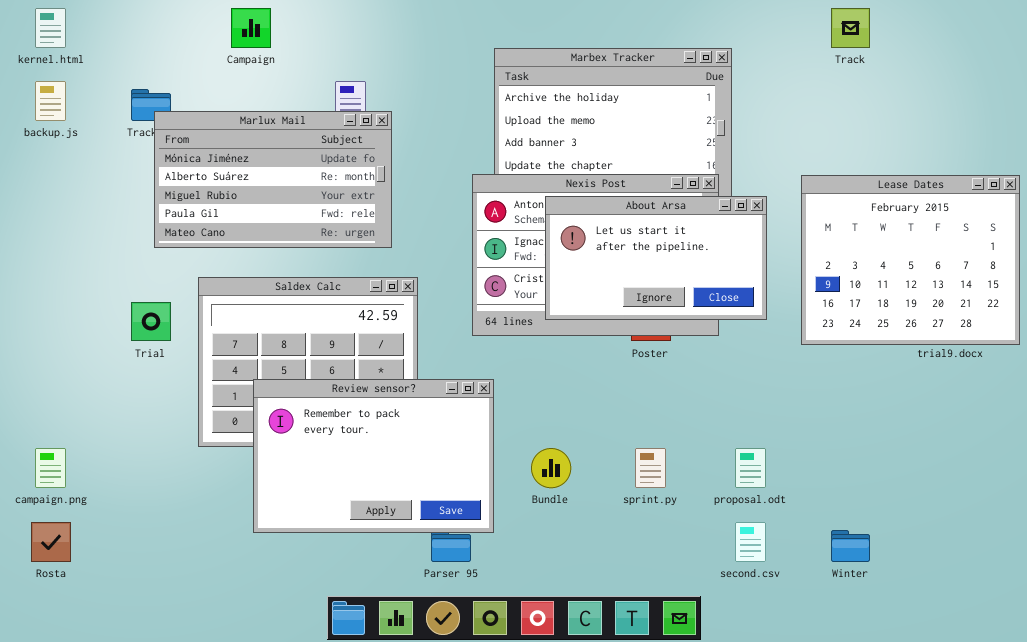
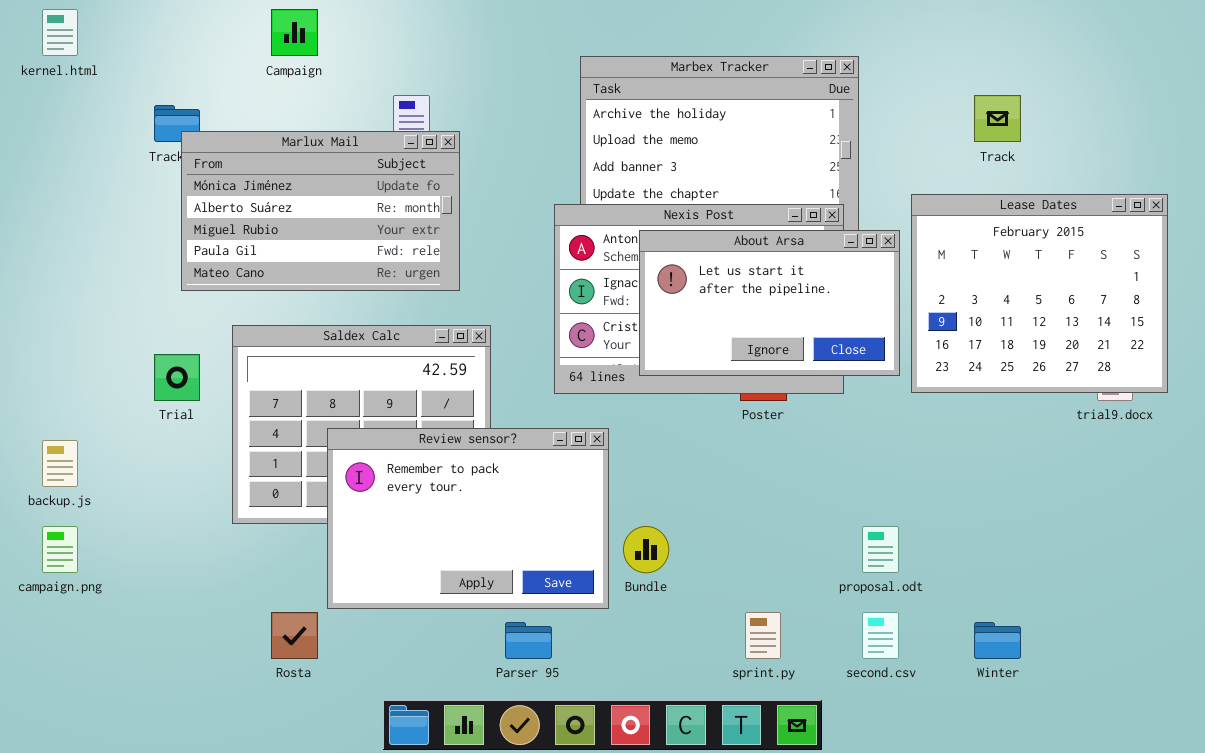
Track: [831,8,870,48] -> [974,95,1021,142], moved
backup.js: [35,81,66,121] -> [42,440,78,487], moved
Lease Dates: [801,175,1020,345] -> [911,194,1168,393], moved
Review sensor?: [253,379,494,533] -> [327,428,609,609], moved
sprint.py: [635,448,666,488] -> [745,612,781,659], moved
Rosta: [31,522,71,562] -> [271,612,318,659], moved

